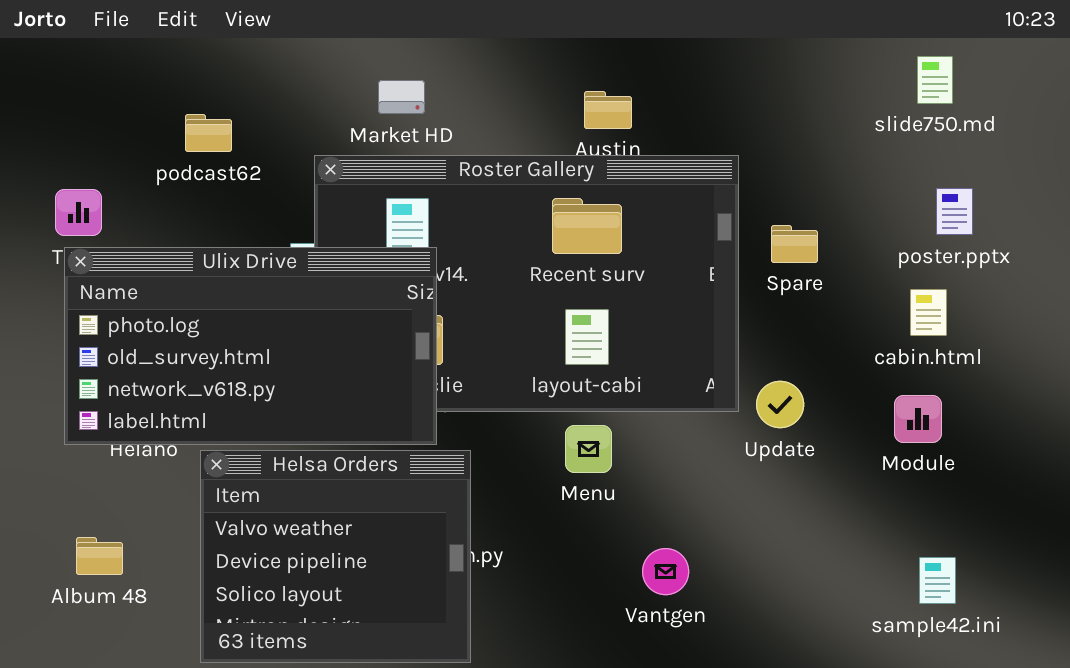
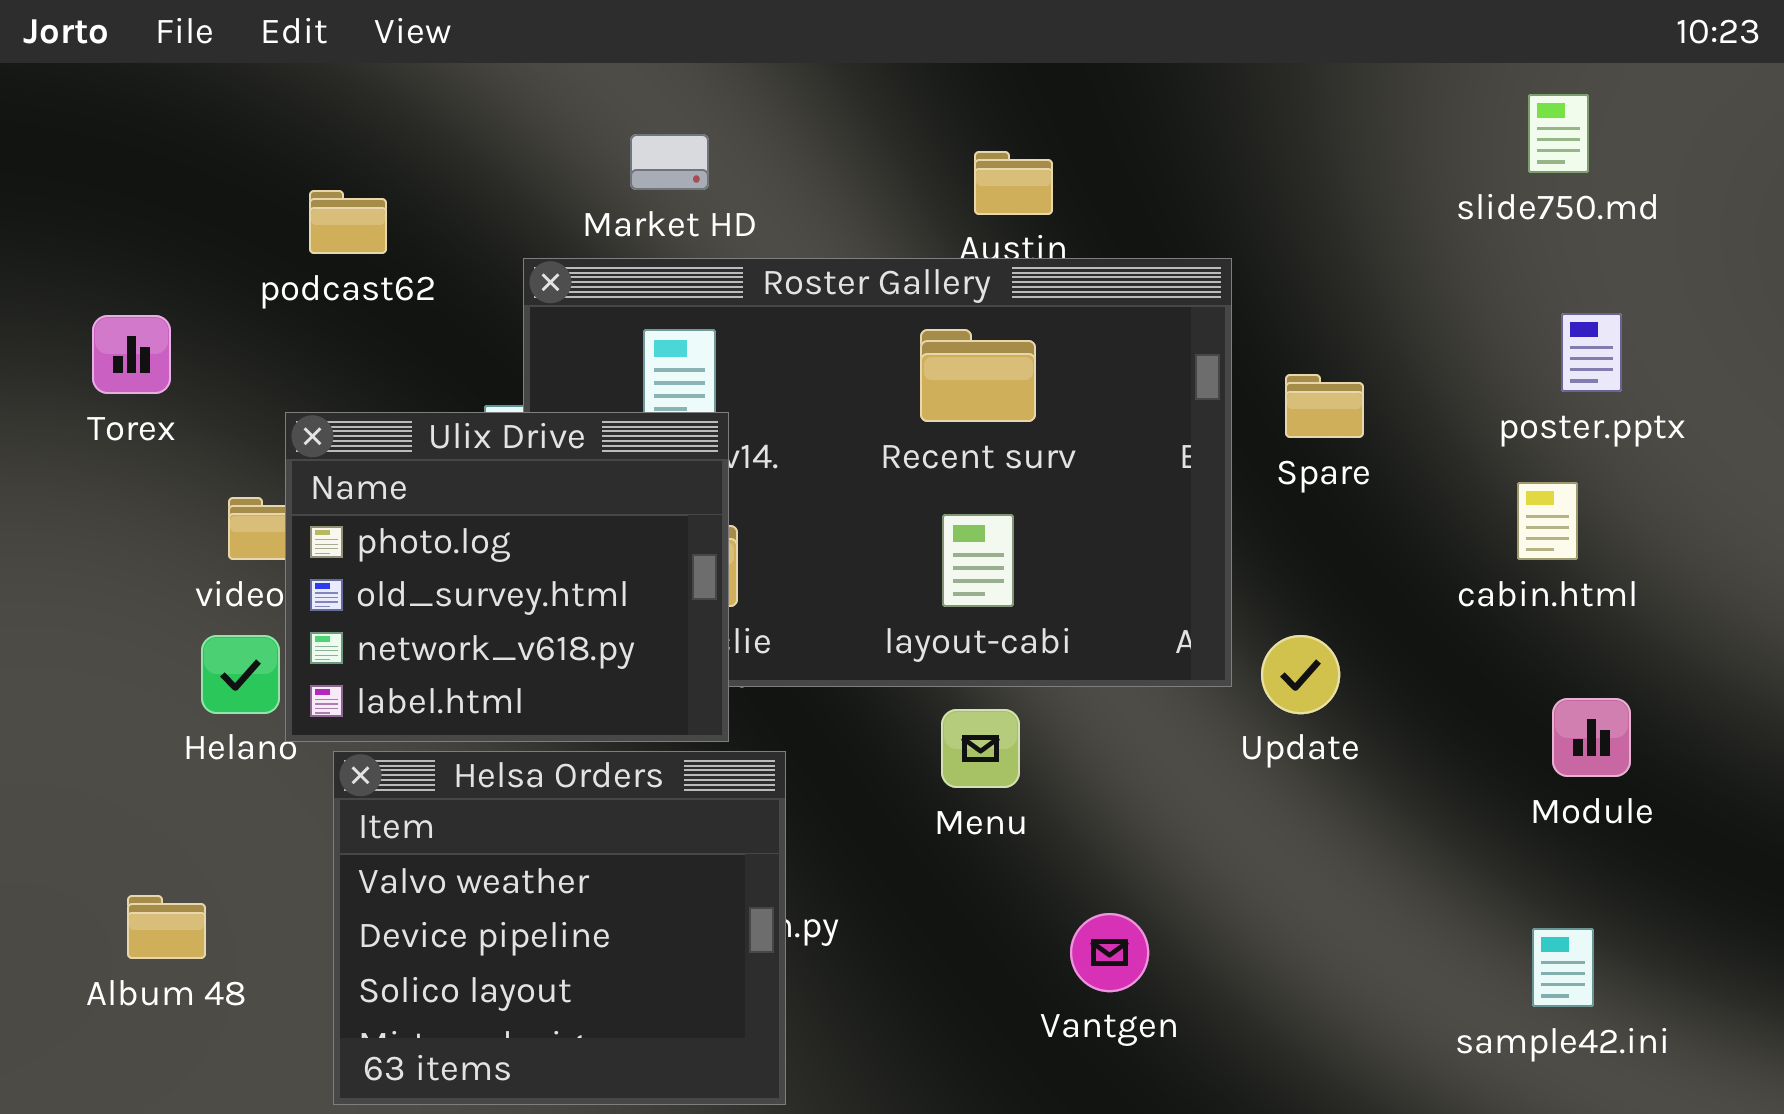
Ulix Drive: [64,247,437,445] -> [285,412,729,742], resized
Module: [894,395,942,443] -> [1552,698,1631,777], moved

